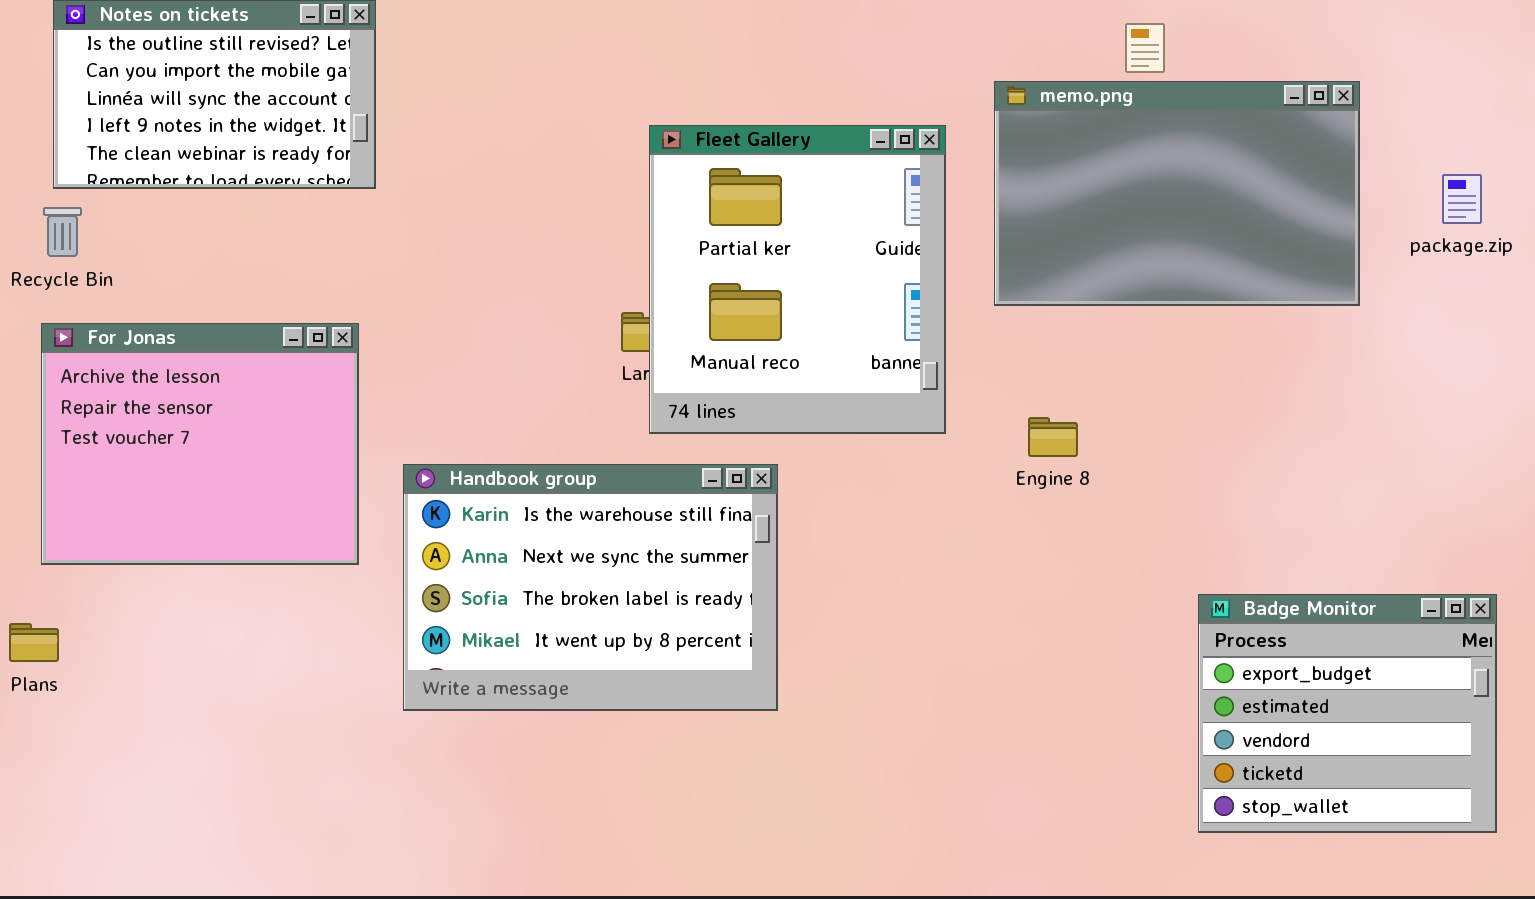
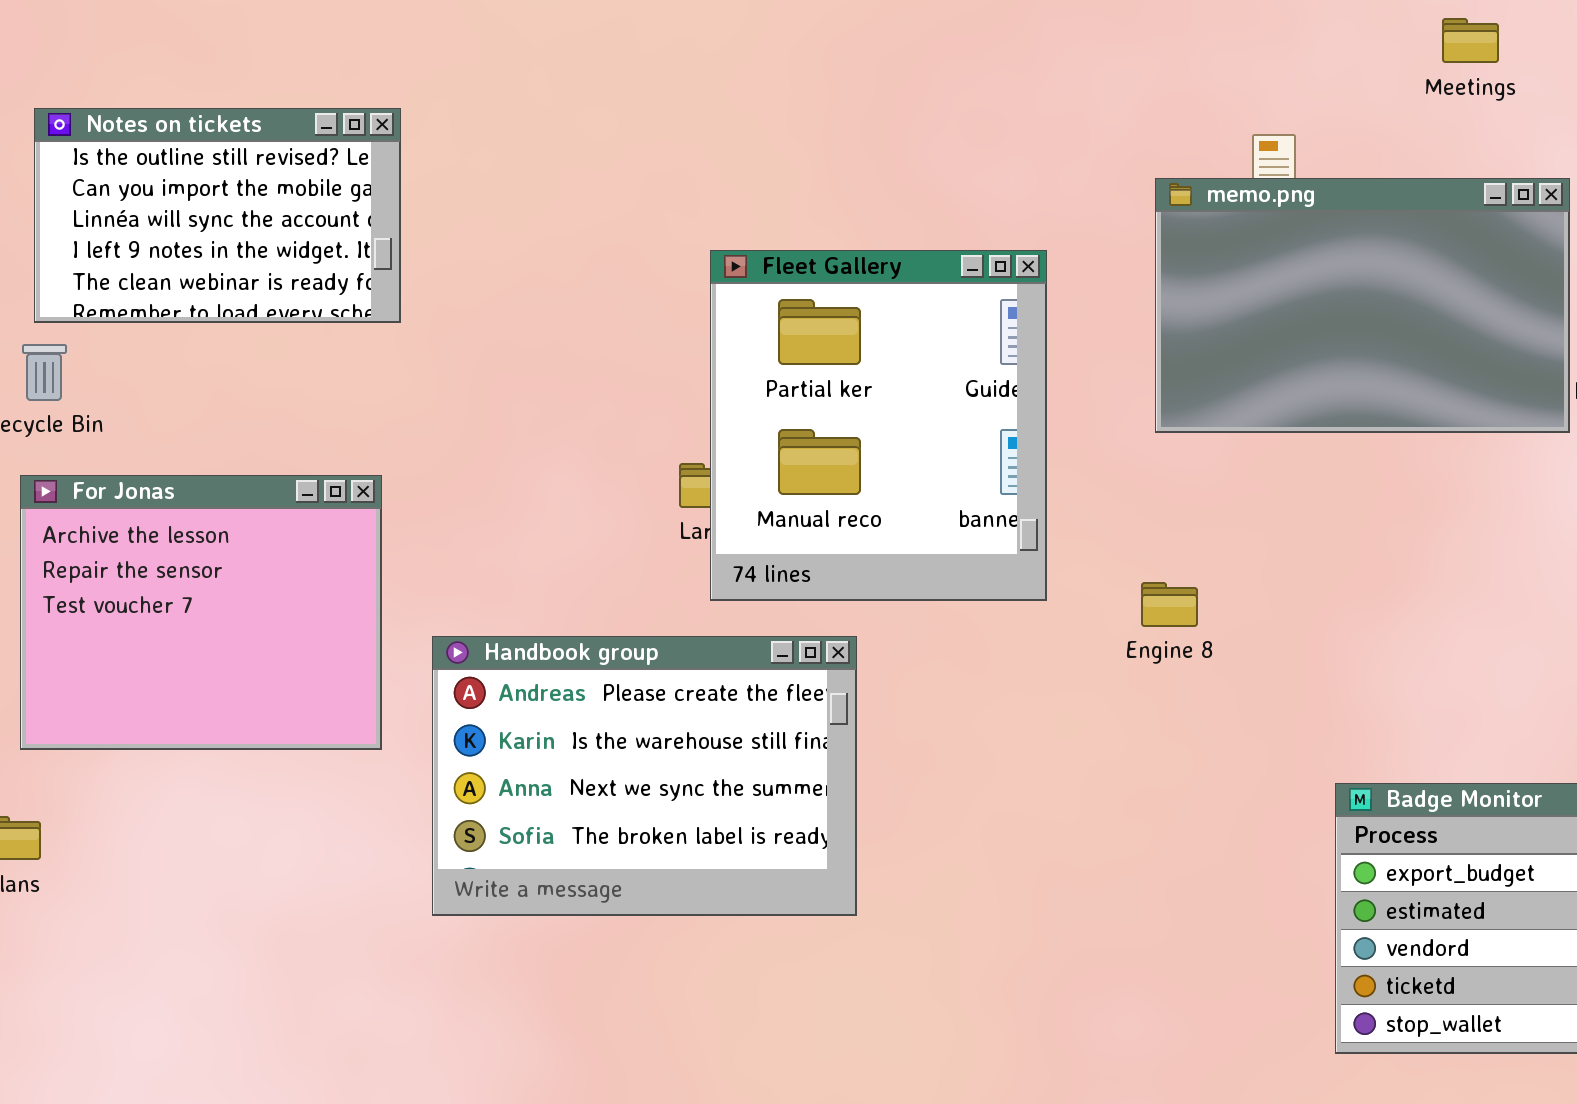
memo.png: [994,81,1360,306] -> [1155,178,1570,433], moved
Handbook group: [403,464,778,711] -> [432,636,857,916], scrolled up 1 row

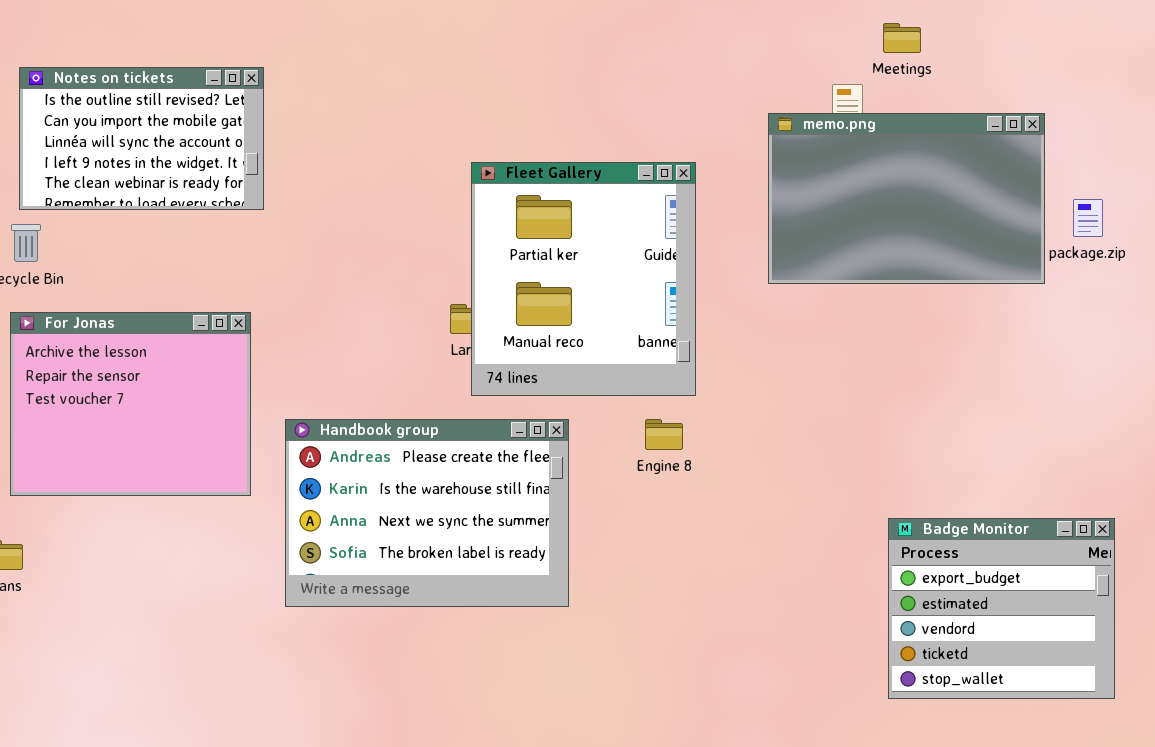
Meetings: [1442,18,1499,63] -> [883,23,921,53], moved
Engine 8: [1141,582,1198,627] -> [645,419,683,450], moved

